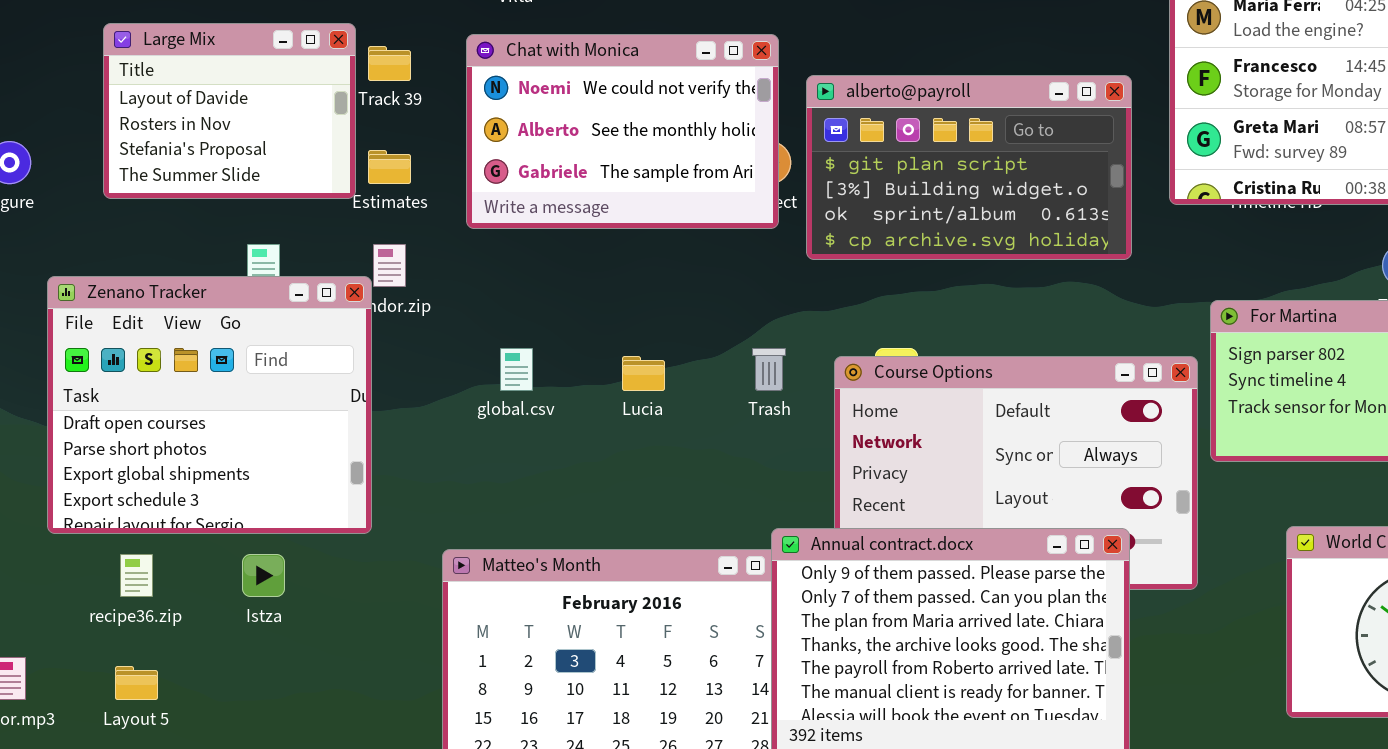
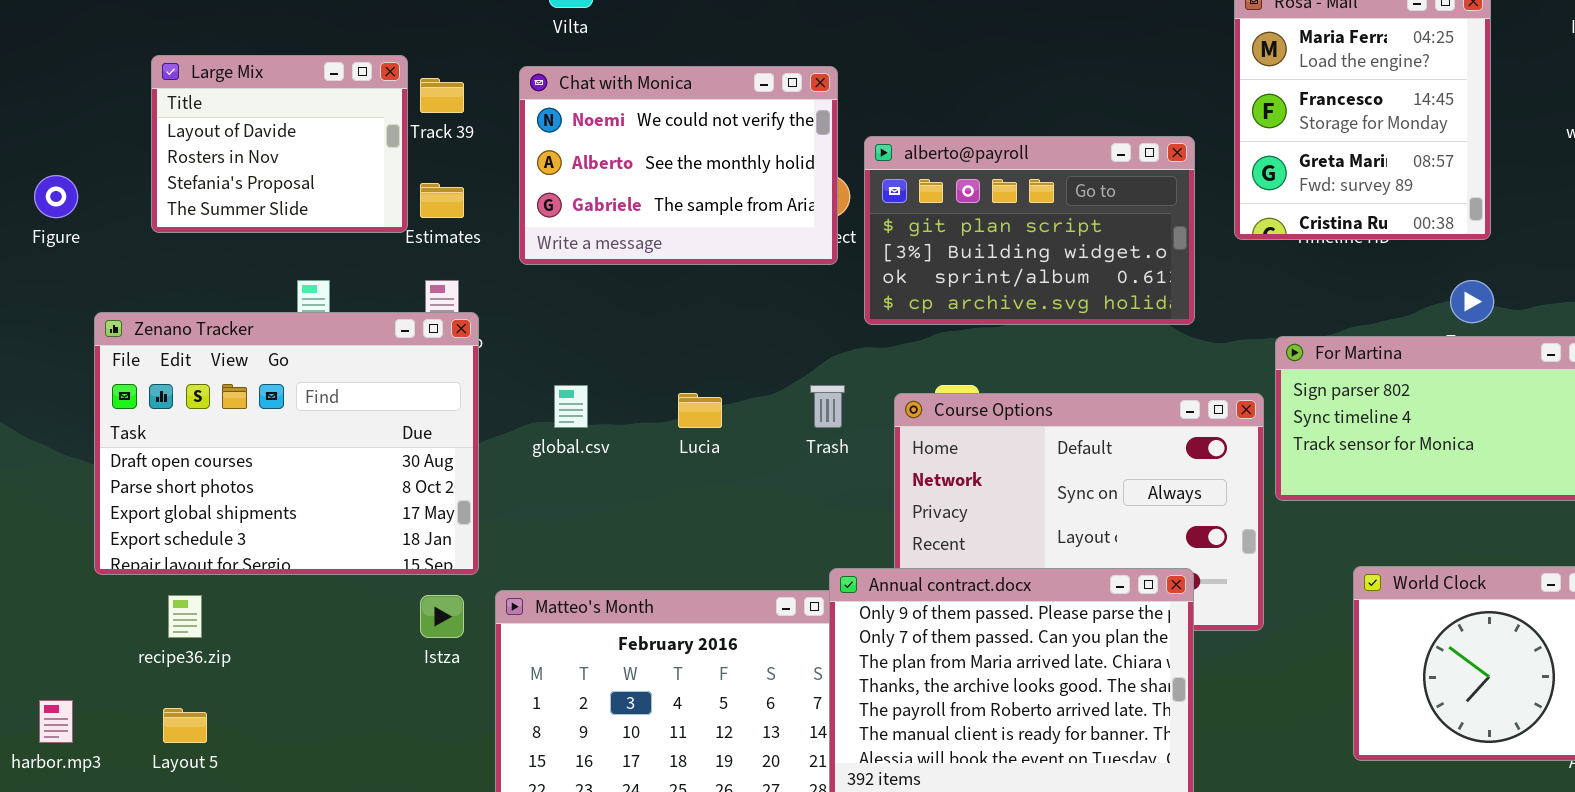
alberto@payroll: [806,75,1132,260] -> [864,136,1195,325], moved
Zenano Tracker: [47,276,372,534] -> [94,312,479,575], resized
Istza: [242,554,285,597] -> [420,595,464,638], moved

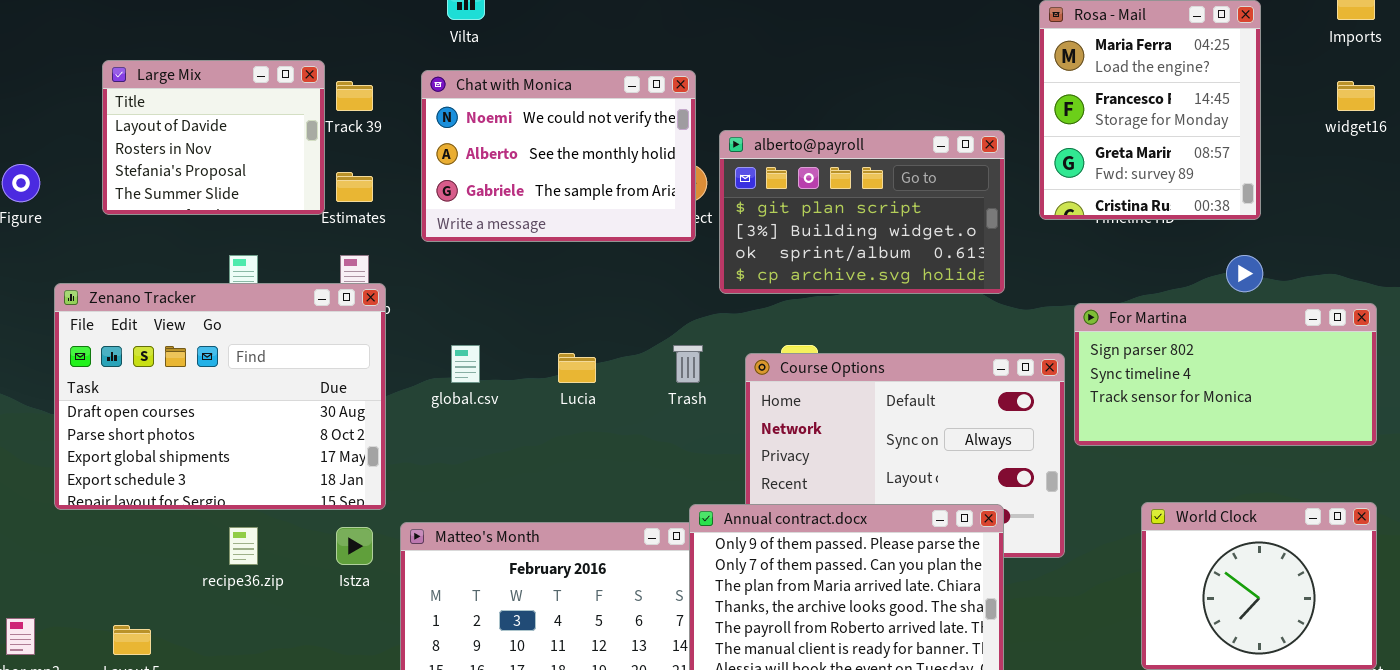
recipe36.zip: [168,595,202,638] -> [229,527,258,565], moved

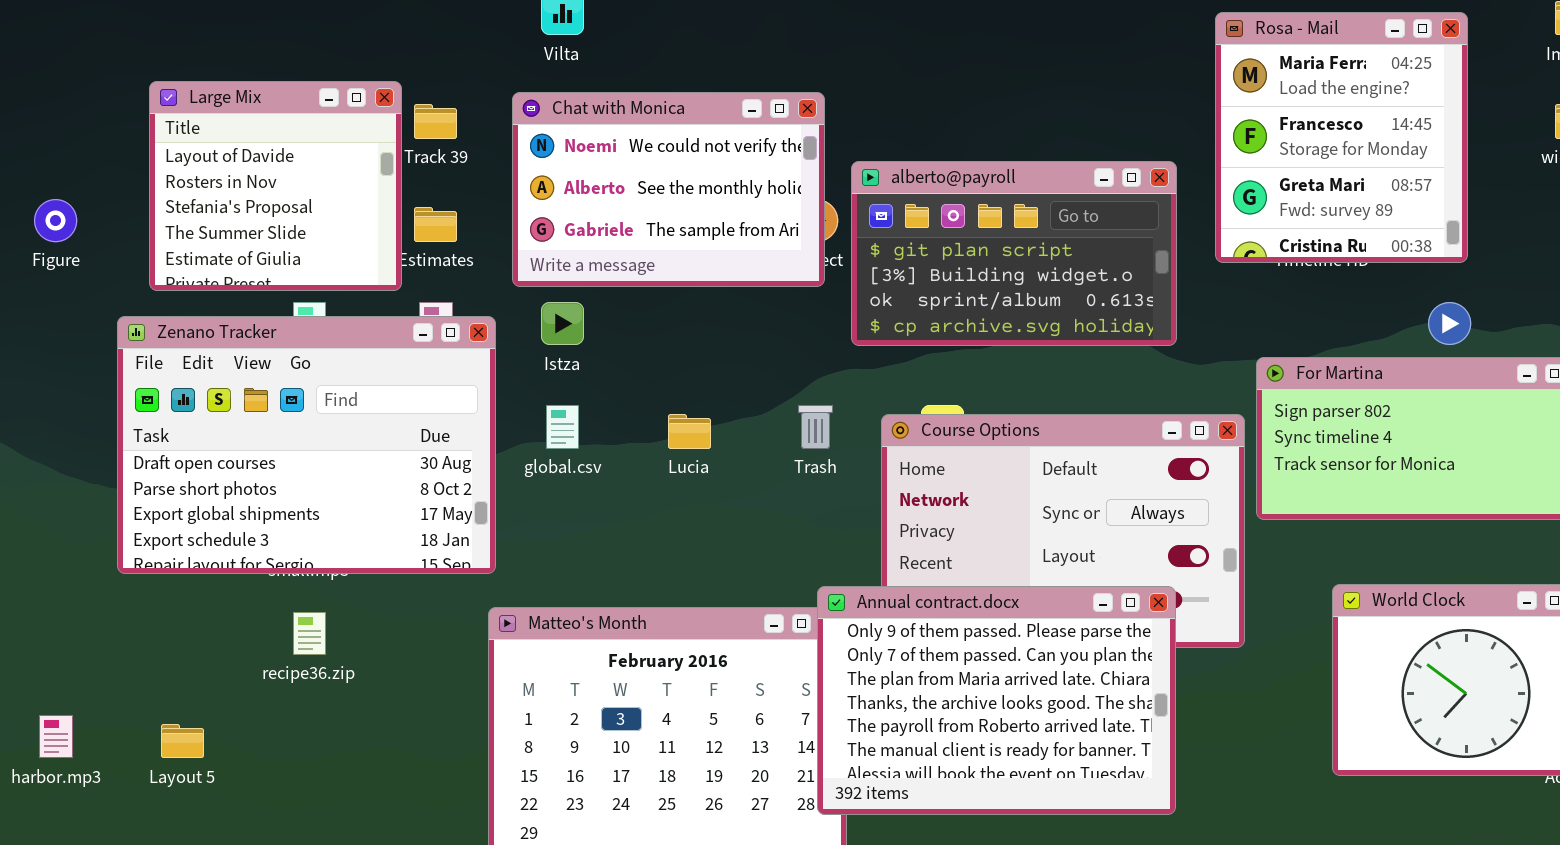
Large Mix: [102,60,325,215] -> [149,81,402,291], resized
Zenano Tracker: [54,283,386,510] -> [117,316,496,574], moved
Istza: [336,527,373,565] -> [541,302,584,345], moved

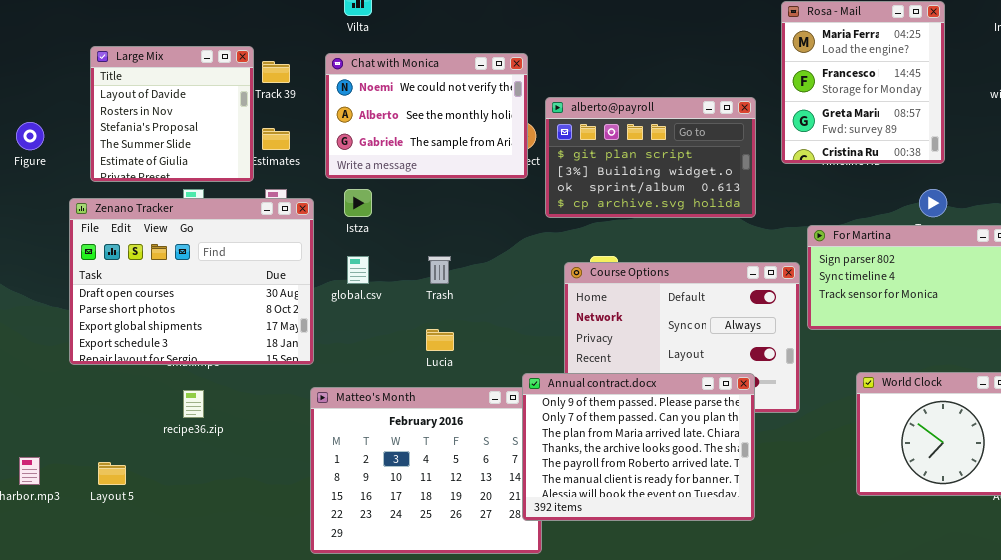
Trash: [798,405,833,449] -> [428,256,451,284], moved
Lucia: [668,414,711,449] -> [426,329,454,351], moved

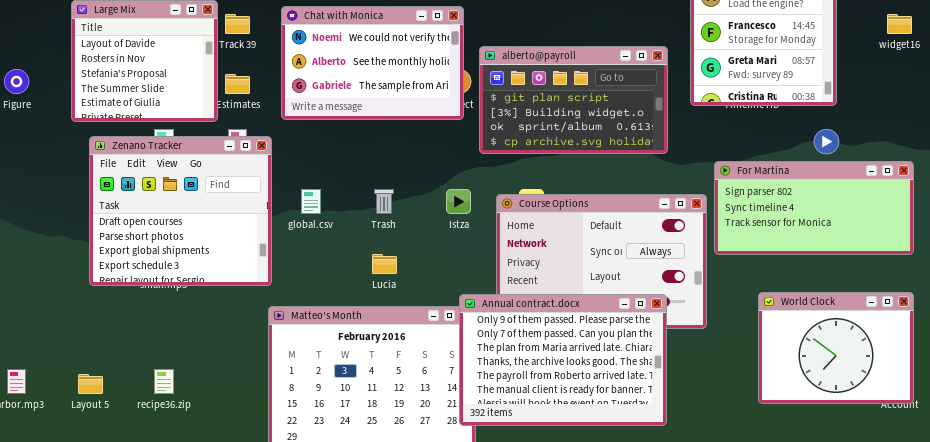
Istza: [344,189,372,217] -> [446,189,471,214], moved
Zenano Tracker: [69,198,314,365] -> [89,136,272,286], resized
recipe36.zip: [183,390,204,418] -> [154,369,174,394], moved

